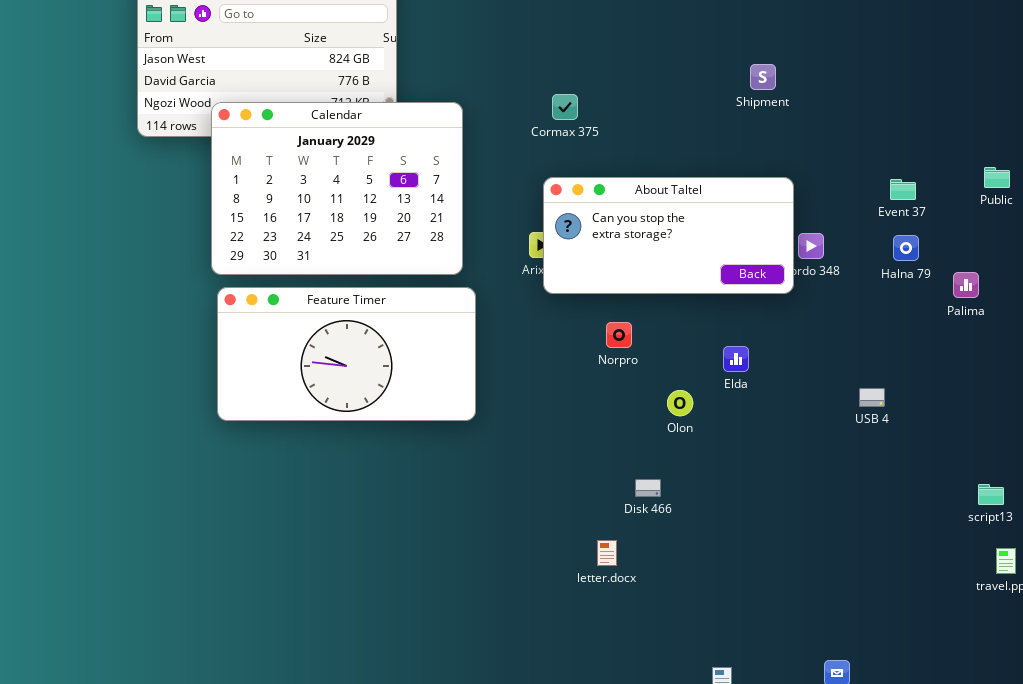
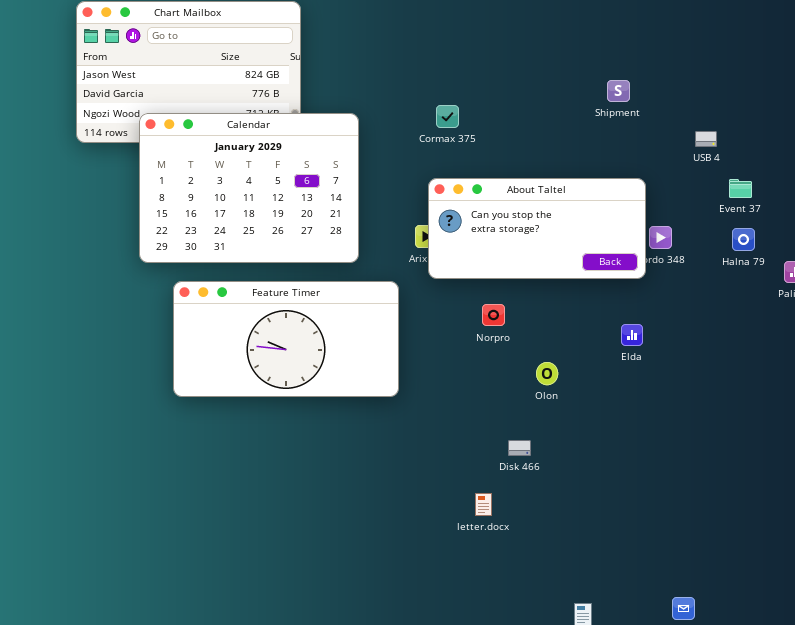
Feature Timer: [217,287,476,421] -> [173,281,399,397], moved
Elda: [723,346,749,372] -> [621,324,643,346], moved
USB 4: [859,388,885,407] -> [695,131,717,147], moved

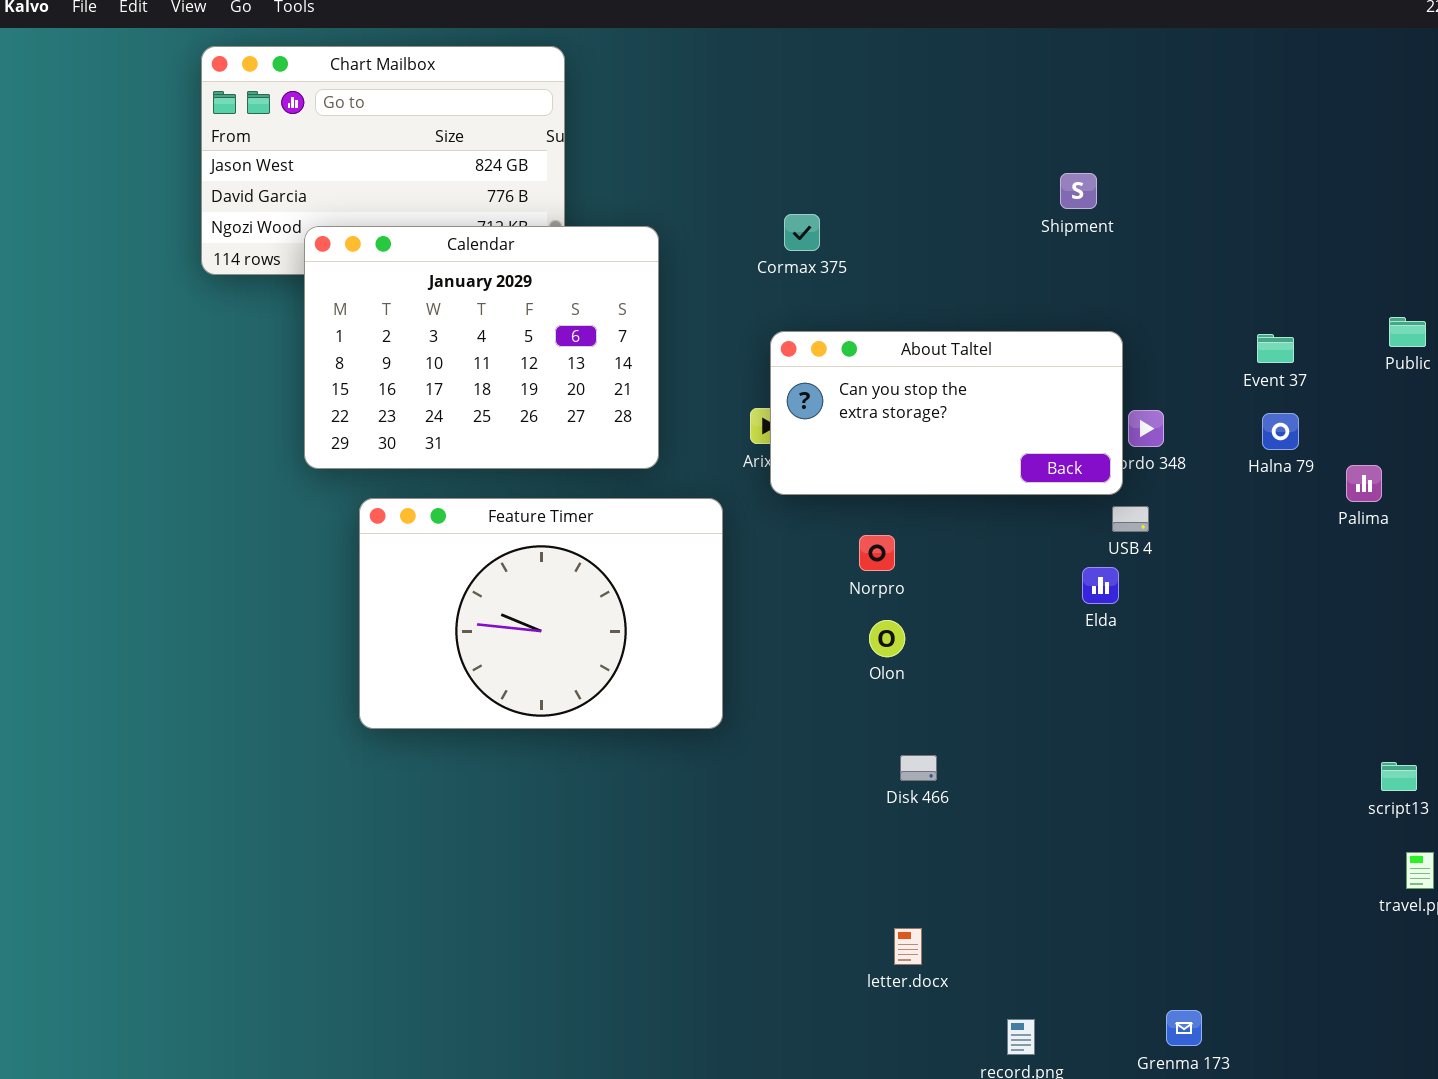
USB 4: [695,131,717,147] -> [1112,506,1149,532], moved
Feature Timer: [173,281,399,397] -> [359,498,723,729], resized
Olon: [536,362,558,385] -> [869,620,905,657], moved
letter.docx: [475,493,492,516] -> [894,928,922,965], moved

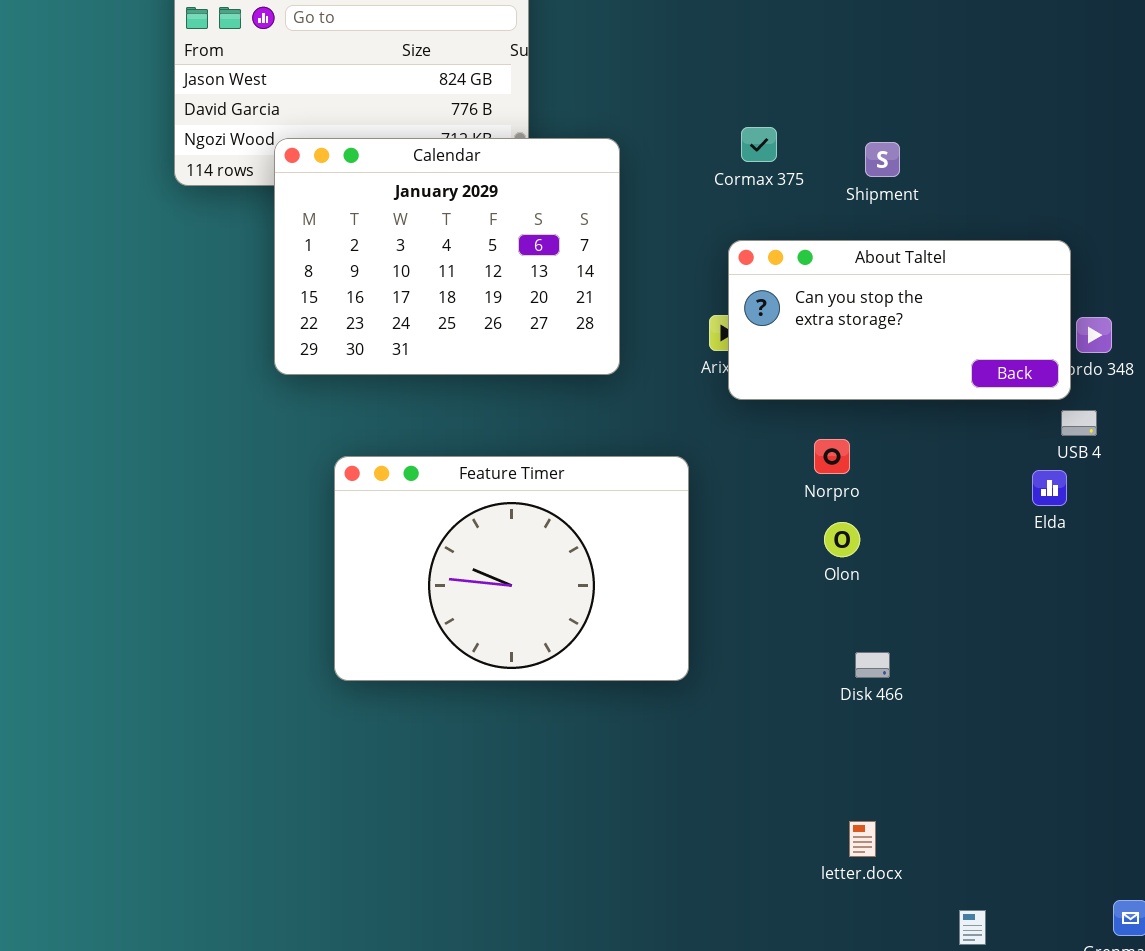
Shipment: [1060,173,1097,209] -> [865,142,900,177], moved
Feature Timer: [359,498,723,729] -> [334,456,689,681], moved

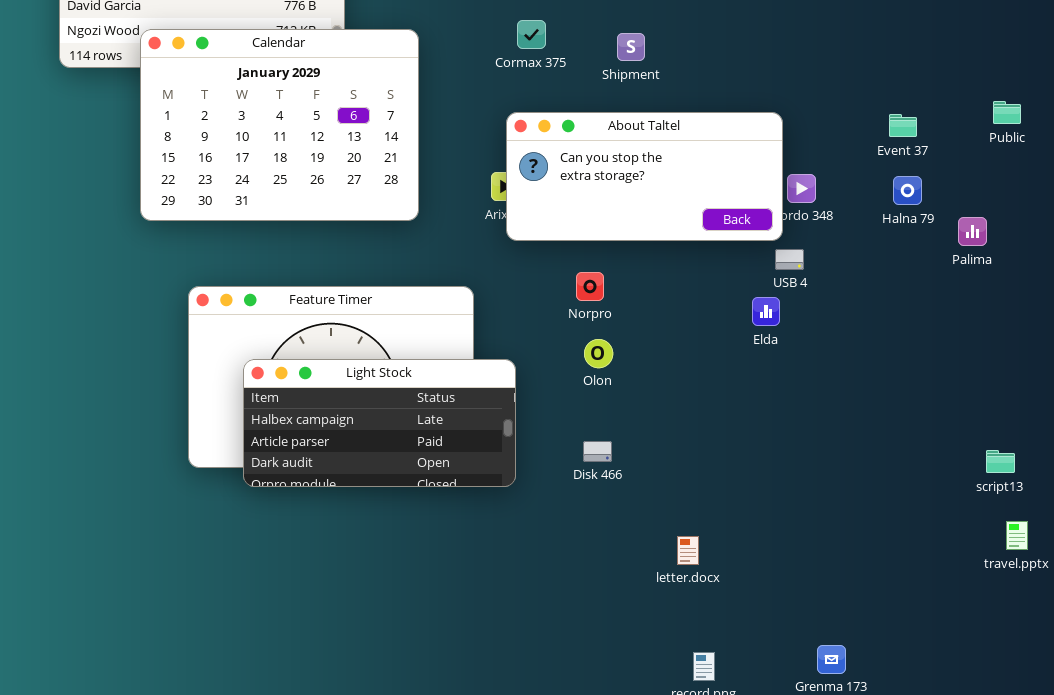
Light Stock: none -> [243,359,516,487], opened
Disk 466: [855,652,890,678] -> [583,441,612,462], moved
letter.docx: [849,821,876,857] -> [677,536,699,565], moved

